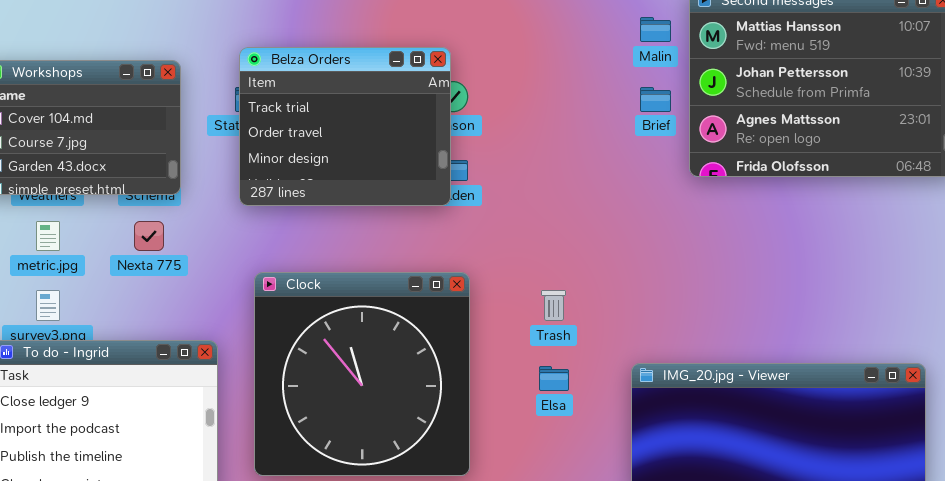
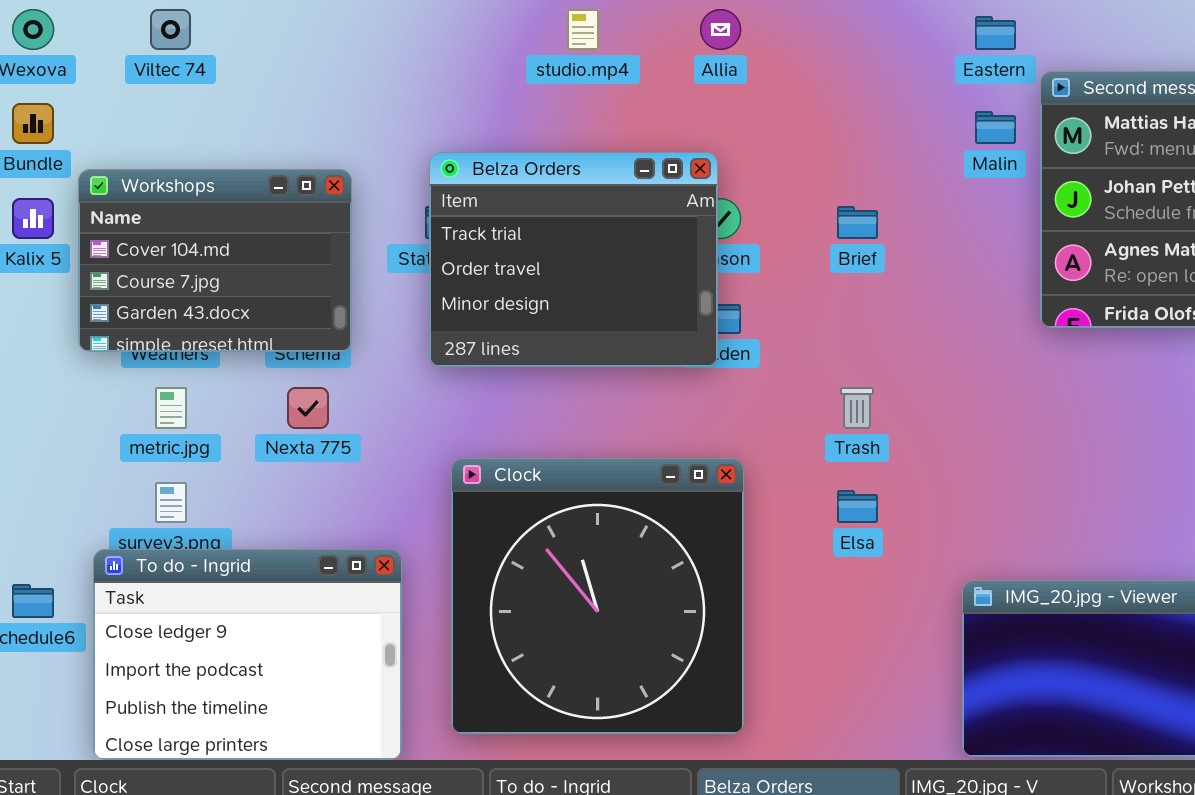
Brief: [640,87,671,112] -> [837,206,878,239], moved
Trash: [541,290,566,321] -> [840,387,874,429], moved
Elsa: [539,366,569,391] -> [837,490,878,523], moved

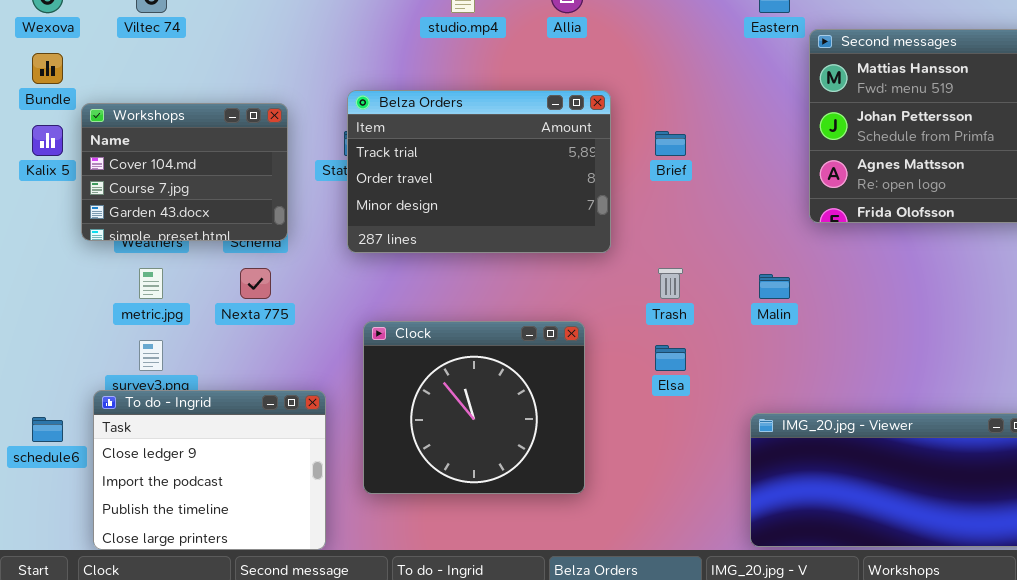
Malin: [975,111,1016,144] -> [759,274,790,299], moved
Belza Orders: [429,152,718,367] -> [347,90,611,253], resized
Clock: [451,458,744,734] -> [363,321,585,494], resized

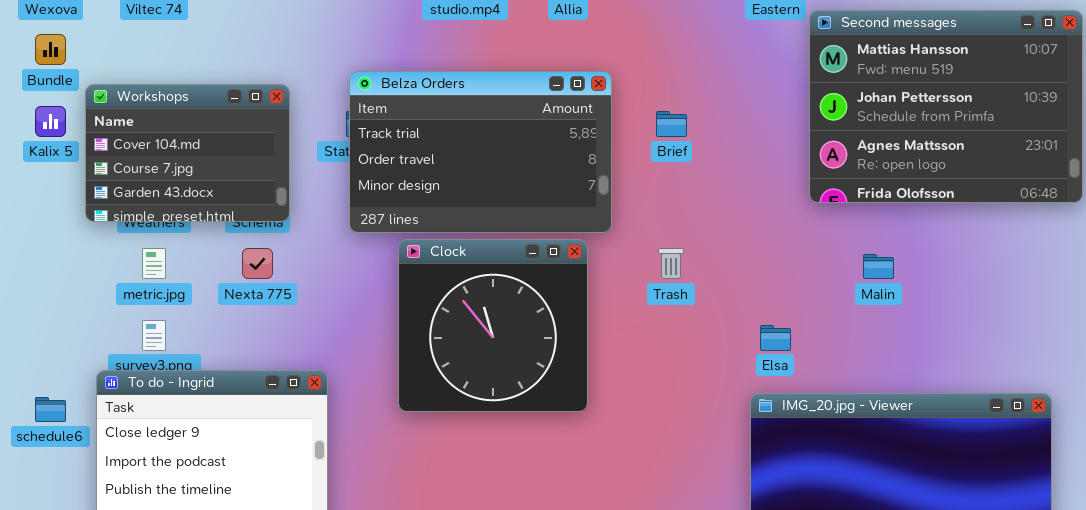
Malin: [759,274,790,299] -> [863,254,894,279], moved
Clock: [363,321,585,494] -> [398,239,588,412], moved, resized
Elsa: [655,345,686,371] -> [760,325,791,351], moved

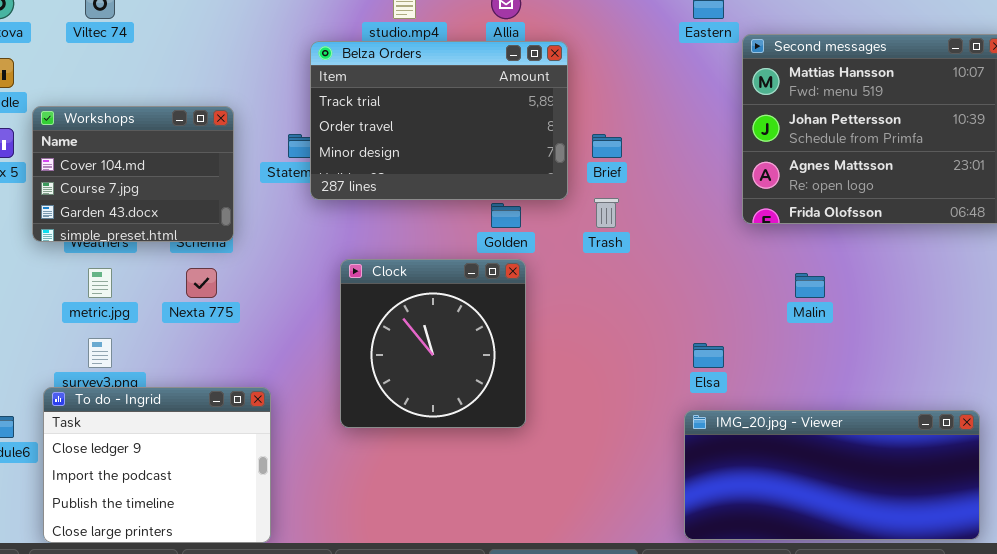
Belza Orders: [349,71,612,233] -> [310,41,568,200], moved
Trash: [658,248,684,279] -> [594,198,619,228], moved

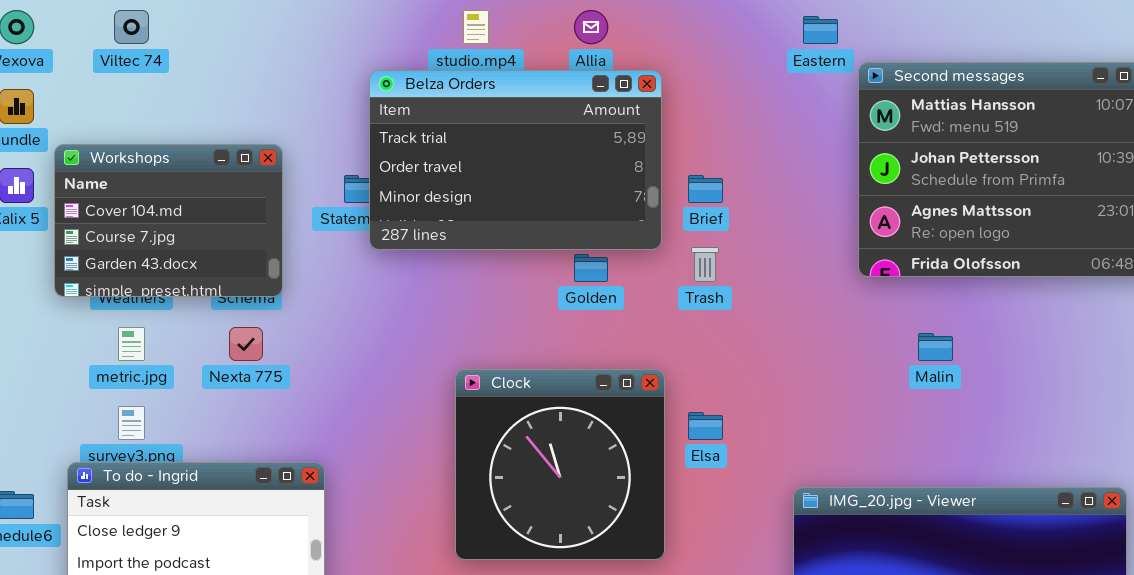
Clock: [340,259,526,428] -> [455,369,665,560], moved
Elsa: [693,343,724,368] -> [688,412,723,440], moved

